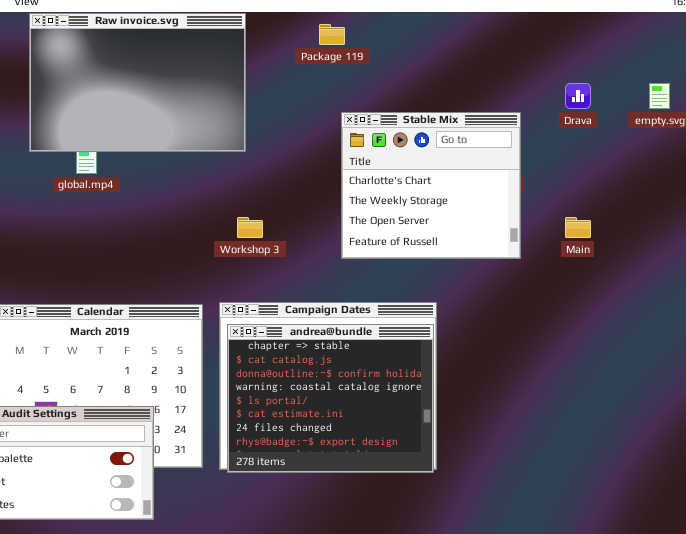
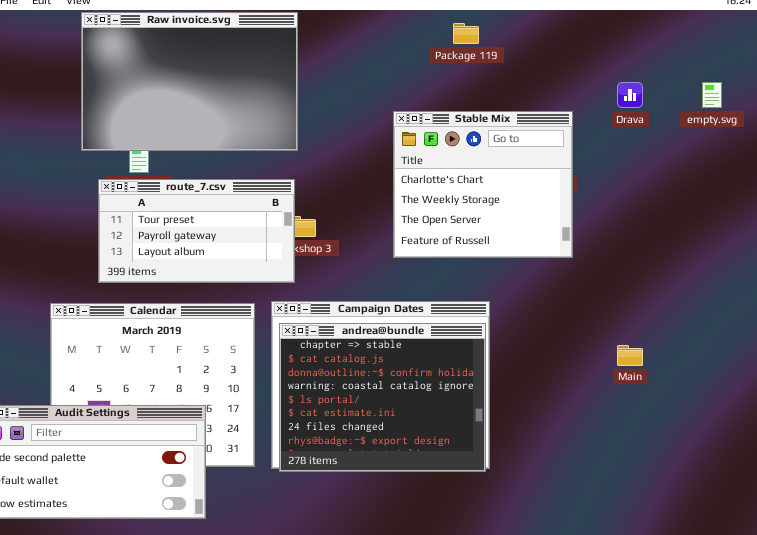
Package 119: [319,24,345,45] -> [453,23,479,44], moved
route_7.csv: none -> [98,179,295,283], opened
Main: [565,217,591,238] -> [617,345,643,366], moved

